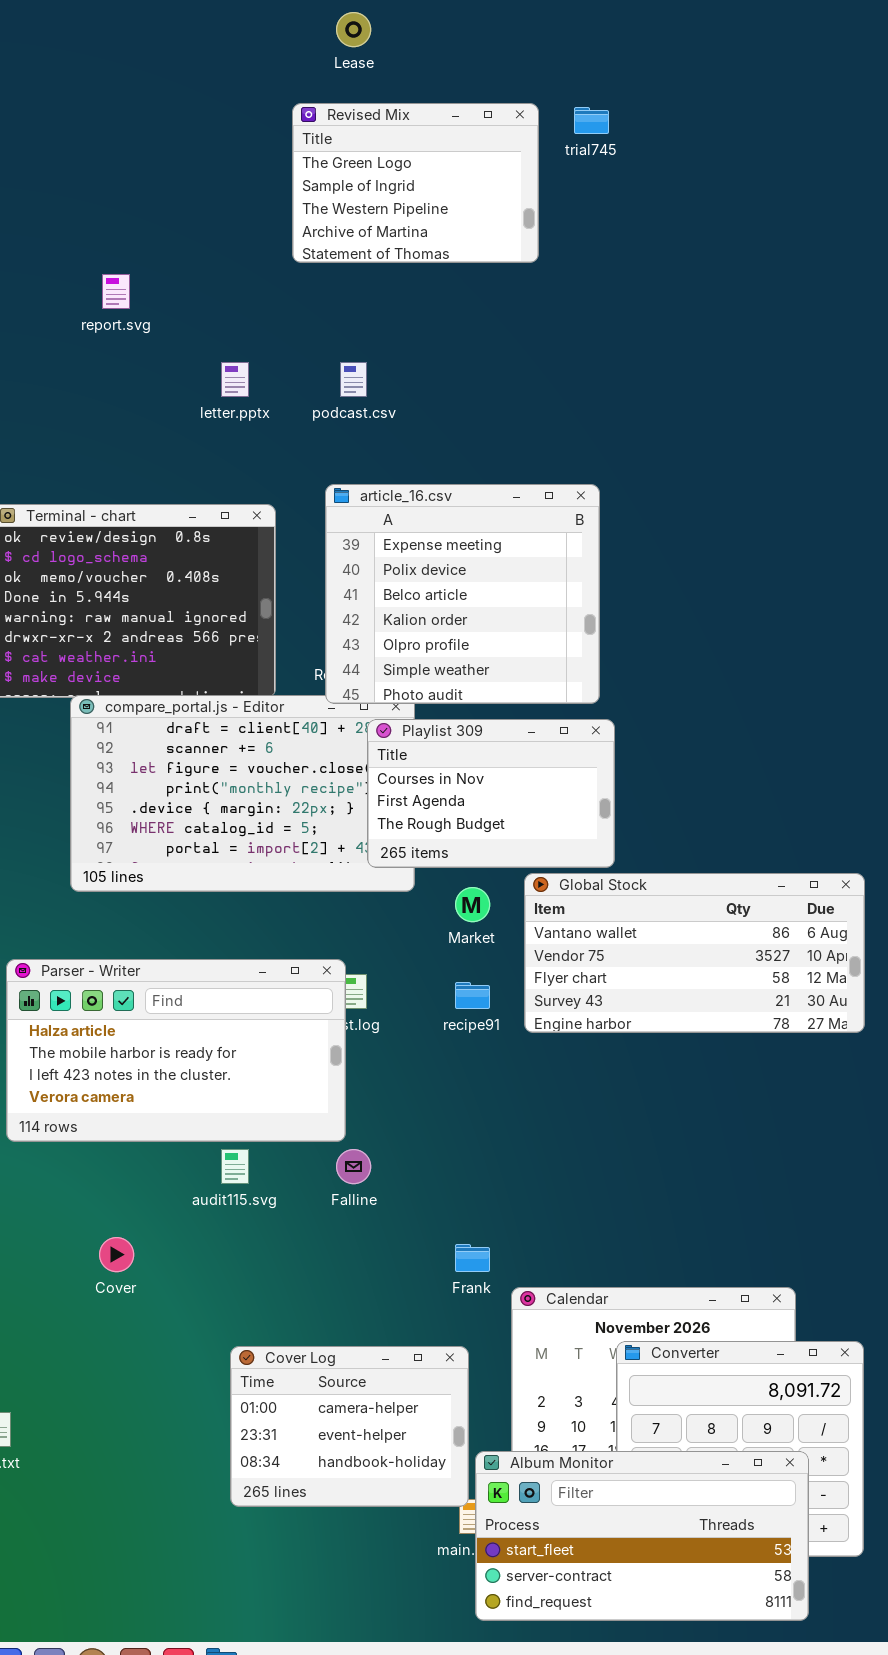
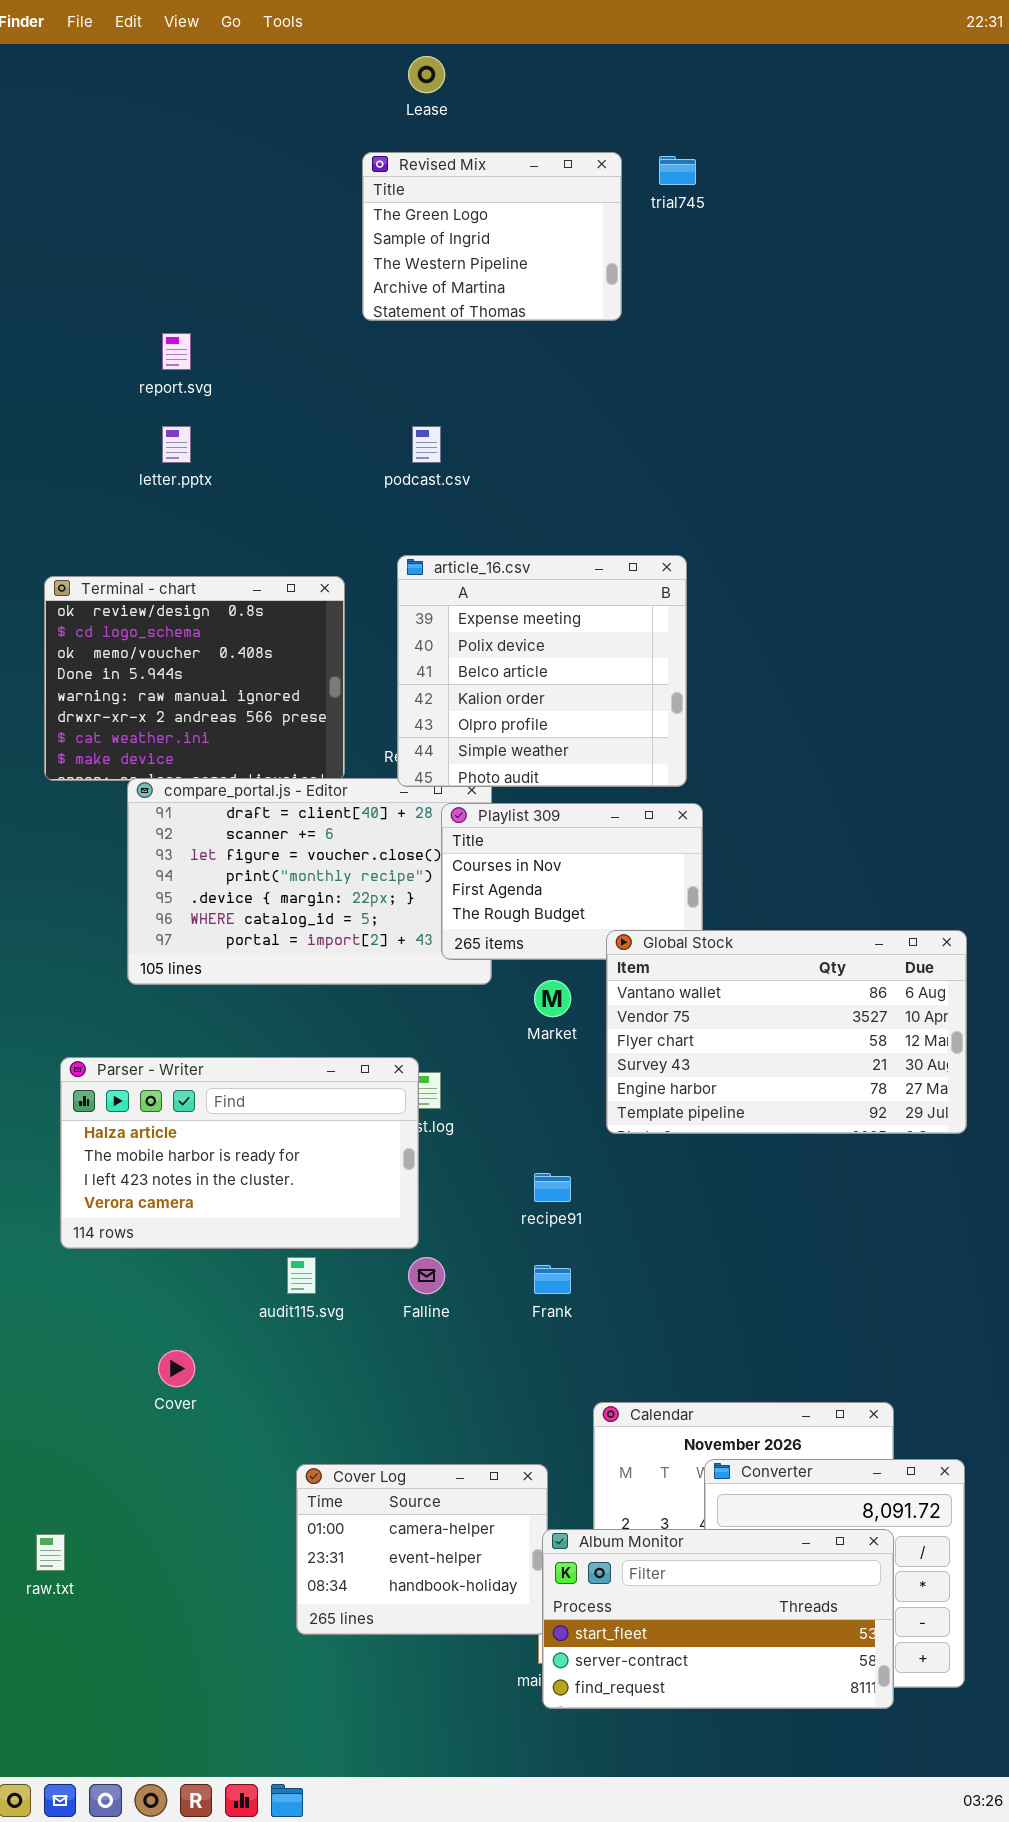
letter.pptx: [221,362,249,397] -> [162,426,191,463], moved
Global Stock: [524,873,865,1033] -> [606,930,967,1134], resized
recipe91: [455,982,490,1009] -> [534,1173,571,1202], moved
Frank: [455,1244,490,1272] -> [534,1265,571,1294], moved
Album Monitor: [475,1451,809,1621] -> [542,1529,894,1709], moved

